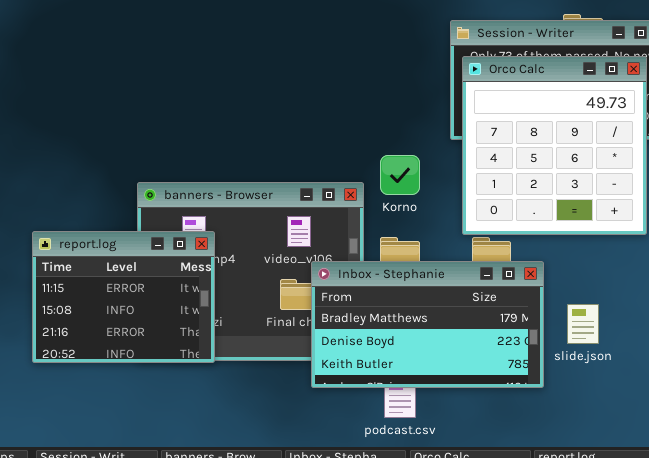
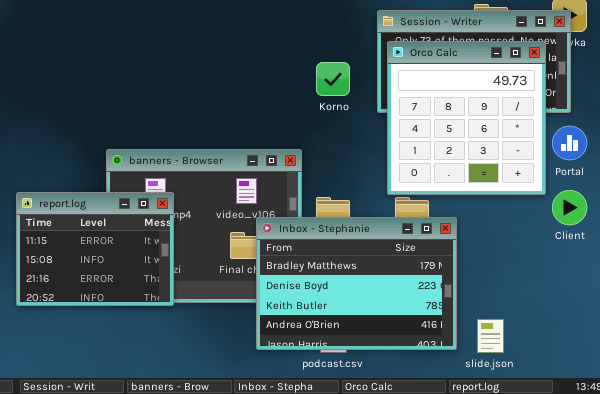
Korno: [380,155,420,195] -> [316,62,350,96], moved
Inbox - Stephanie: [311,261,544,388] -> [256,217,457,350], resized
slide.json: [567,304,599,344] -> [477,319,504,353], moved

